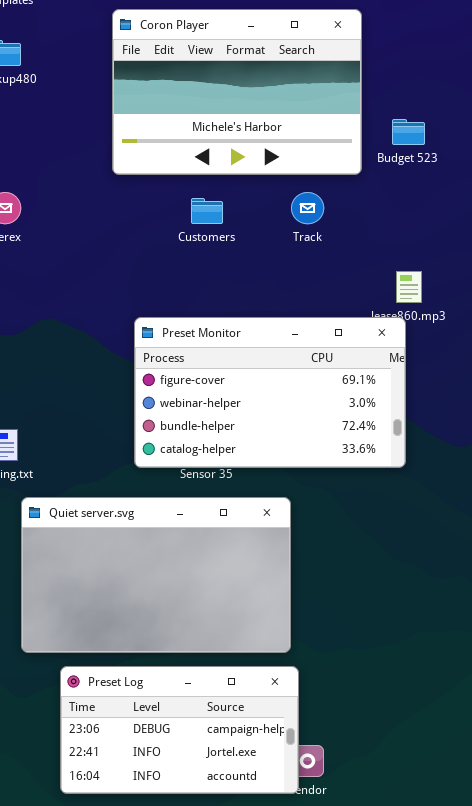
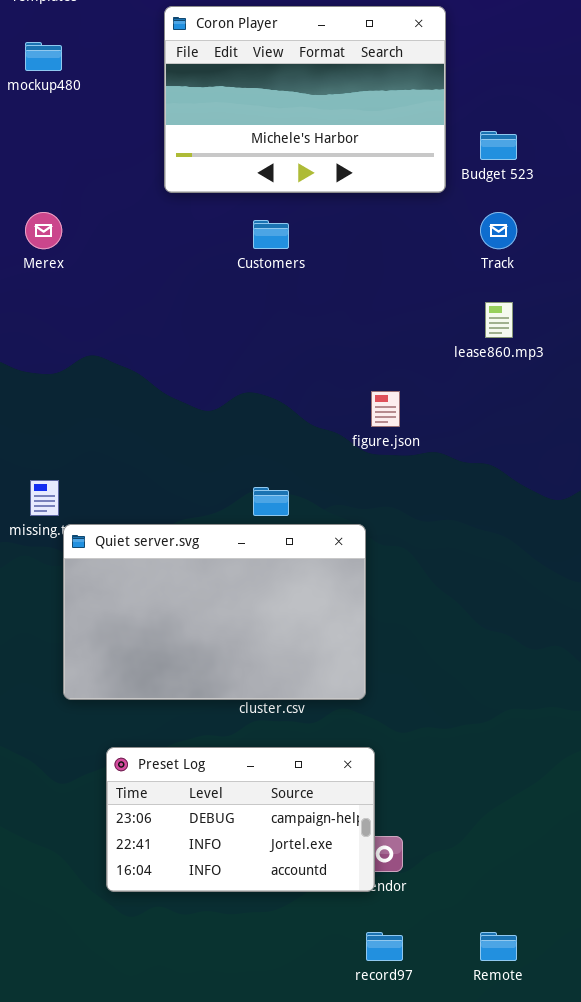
Track: [291,192,324,224] -> [480,212,517,249], moved
Preset Monitor: [134,317,406,468] -> none, closed
Quiet server.svg: [21,497,291,653] -> [63,524,366,700], moved

